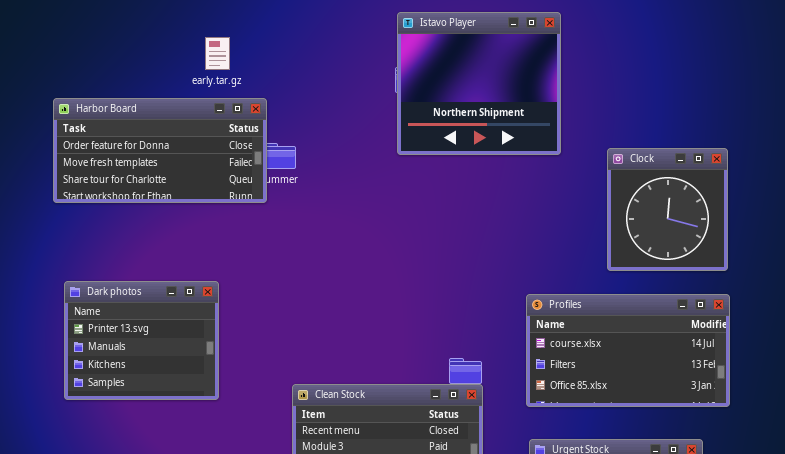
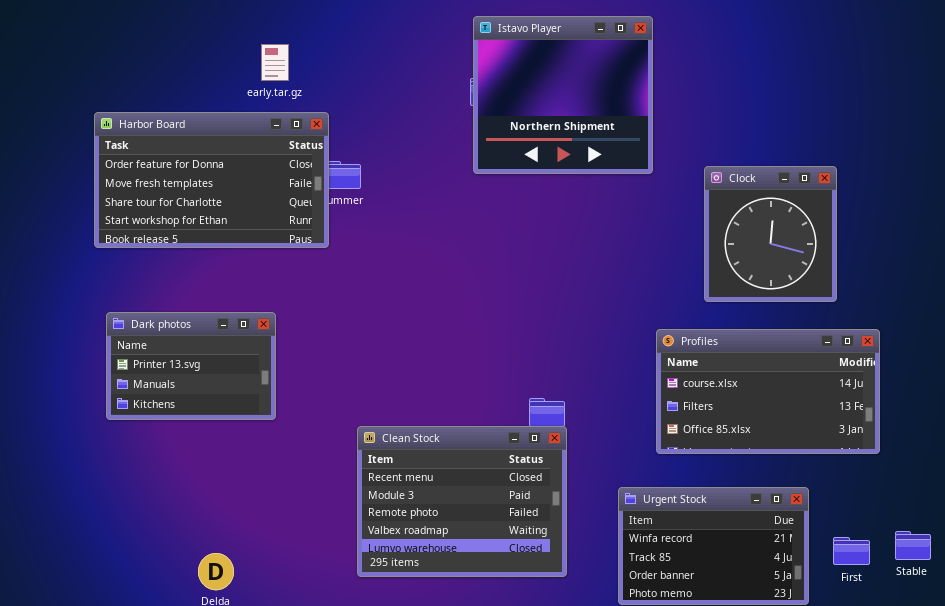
Harbor Board: [53,98,267,203] -> [94,112,329,248], resized
Dark photos: [64,281,219,400] -> [106,312,276,420], resized
Profiles: [526,294,730,407] -> [656,329,880,454], moved

